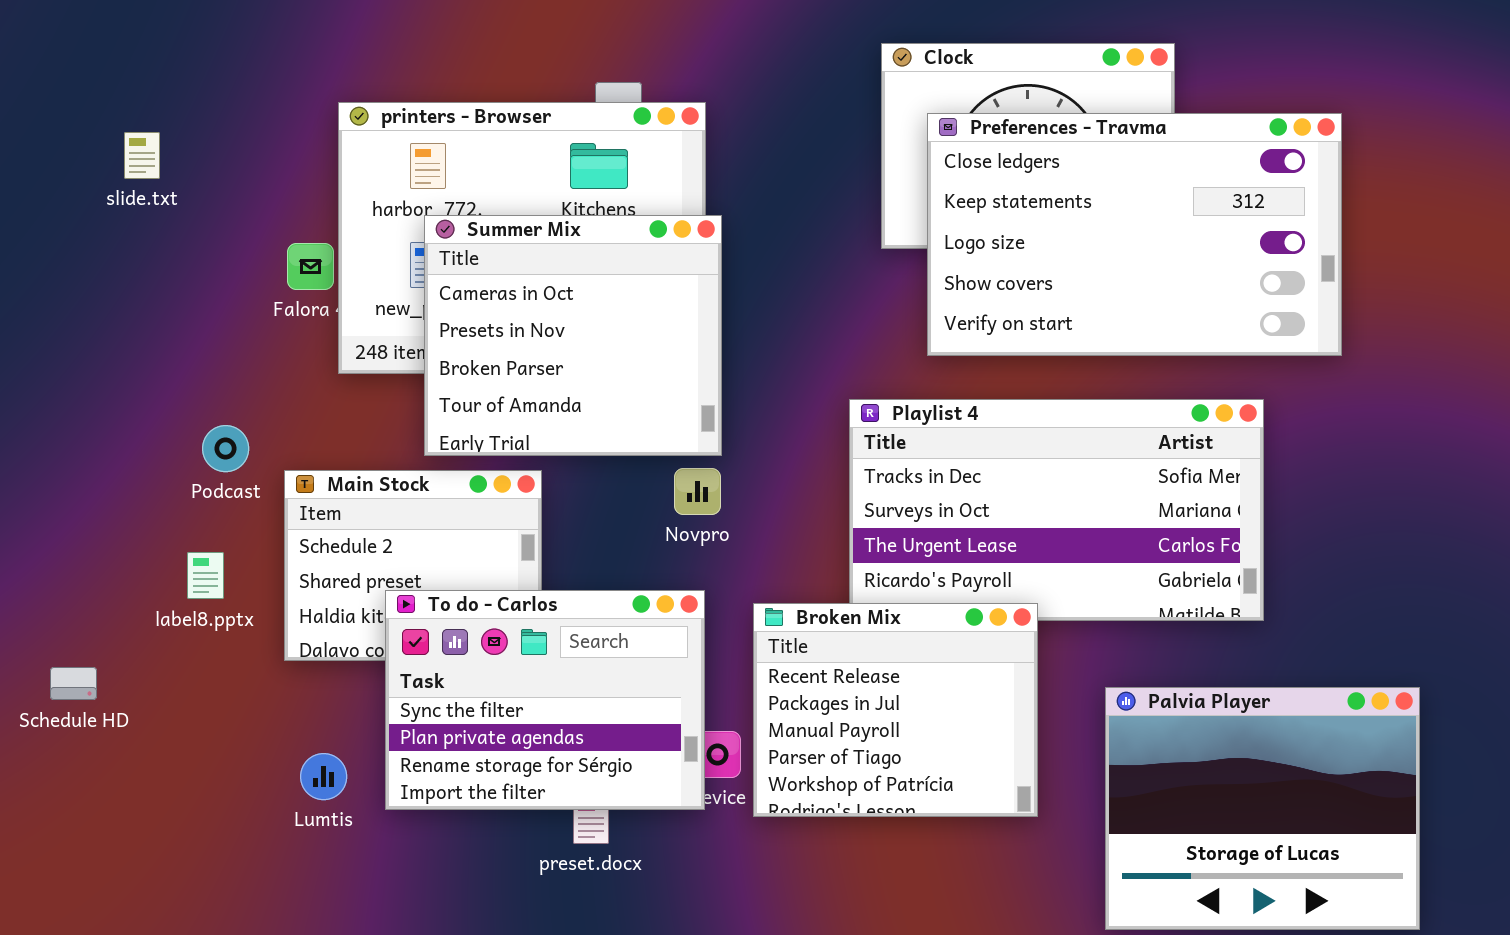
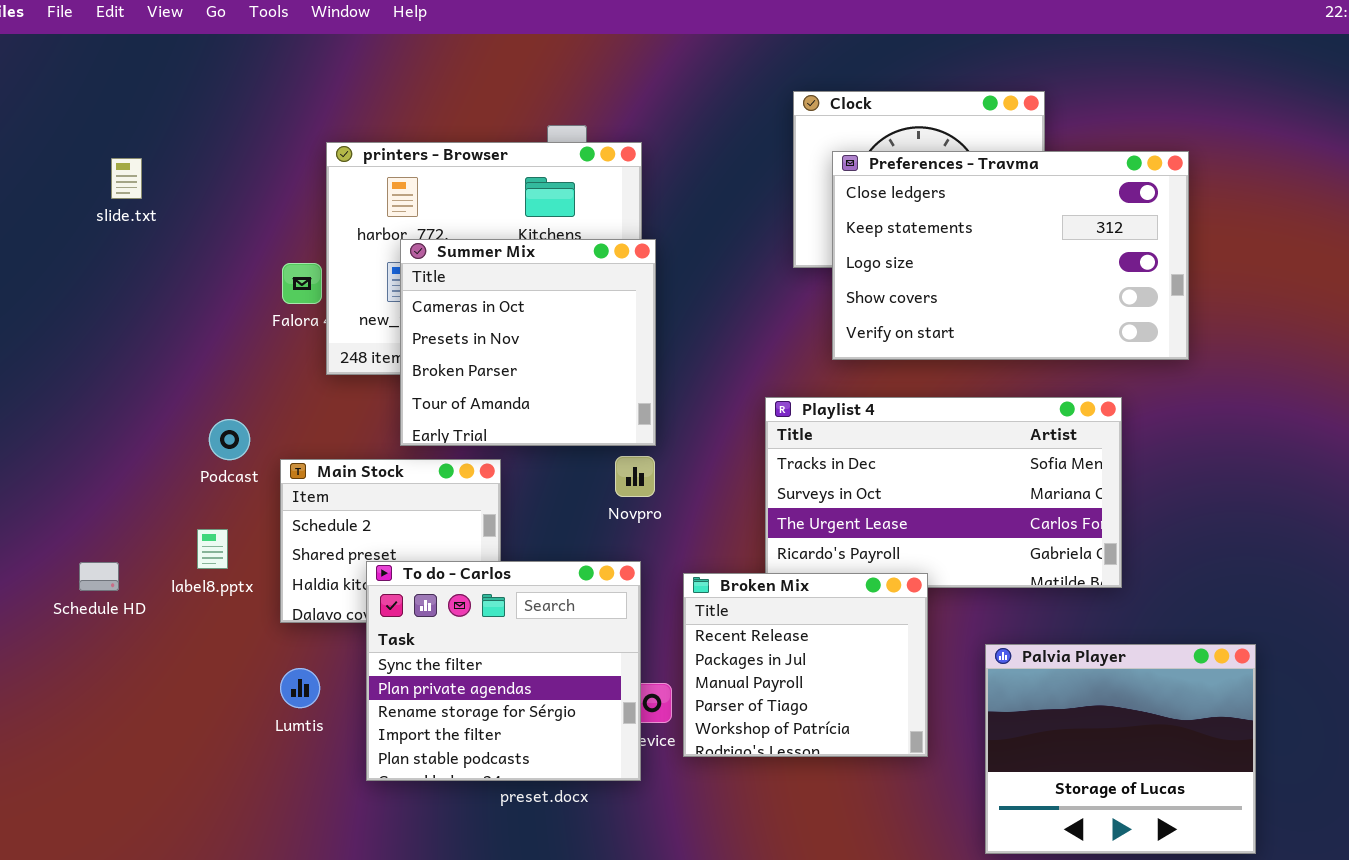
slide.txt: [124,132,160,179] -> [111,158,142,199], moved
To do - Carlos: [385,590,705,810] -> [366,561,641,781], resized
Schedule HD: [50,667,97,700] -> [79,562,119,591], moved
Lumtis: [300,753,347,800] -> [280,668,320,708], moved

